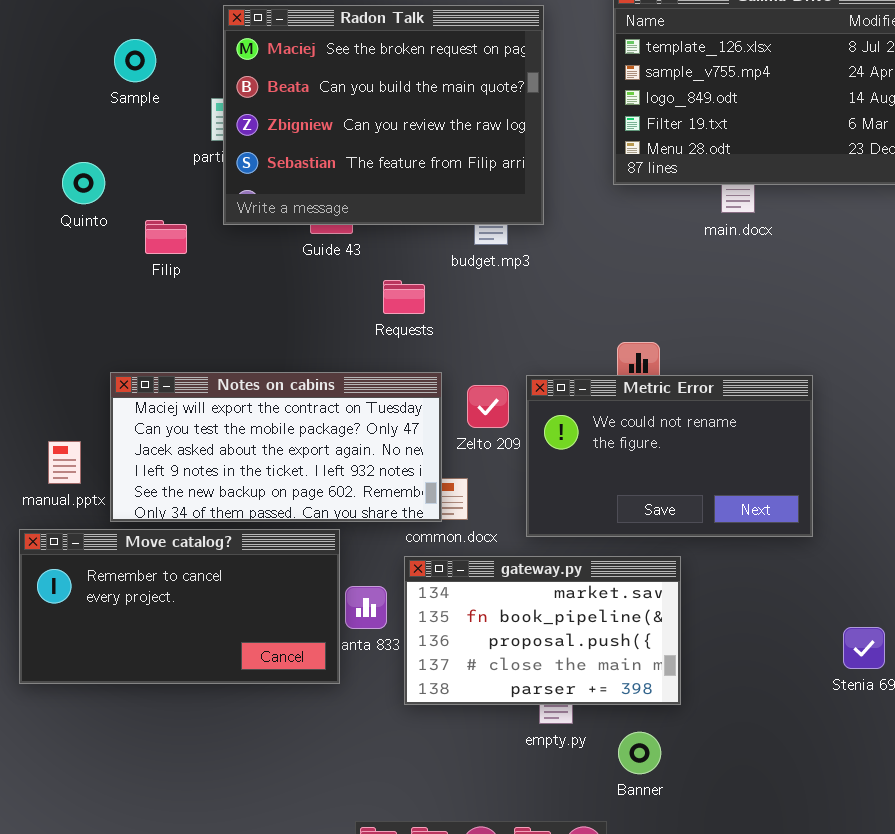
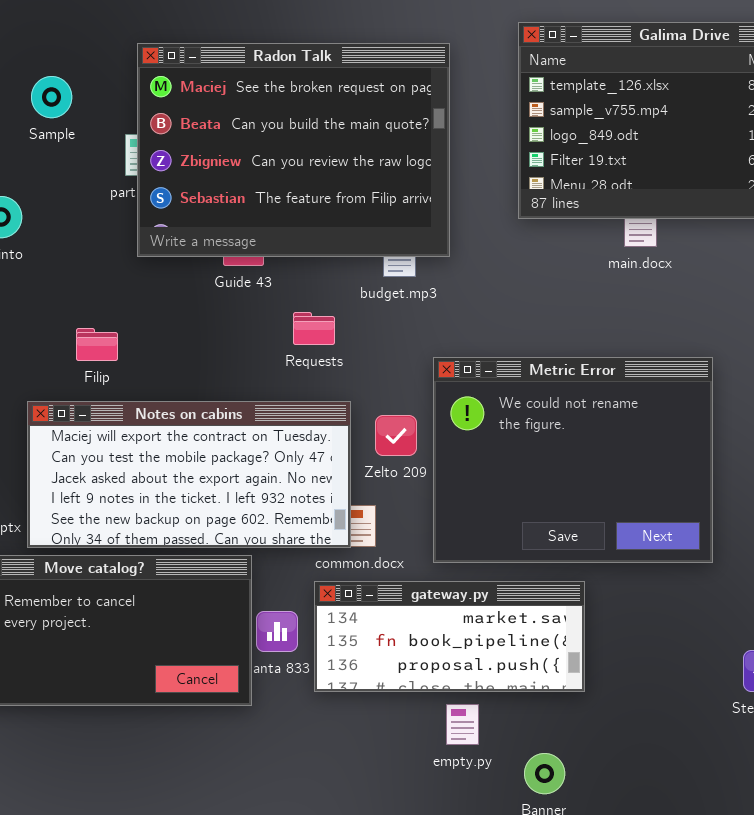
Filip: [145,220,187,254] -> [76,328,118,361], moved
Metric Error: [526,375,813,537] -> [433,357,713,563], resized
gateway.py: [404,556,681,705] -> [314,581,585,692], resized

